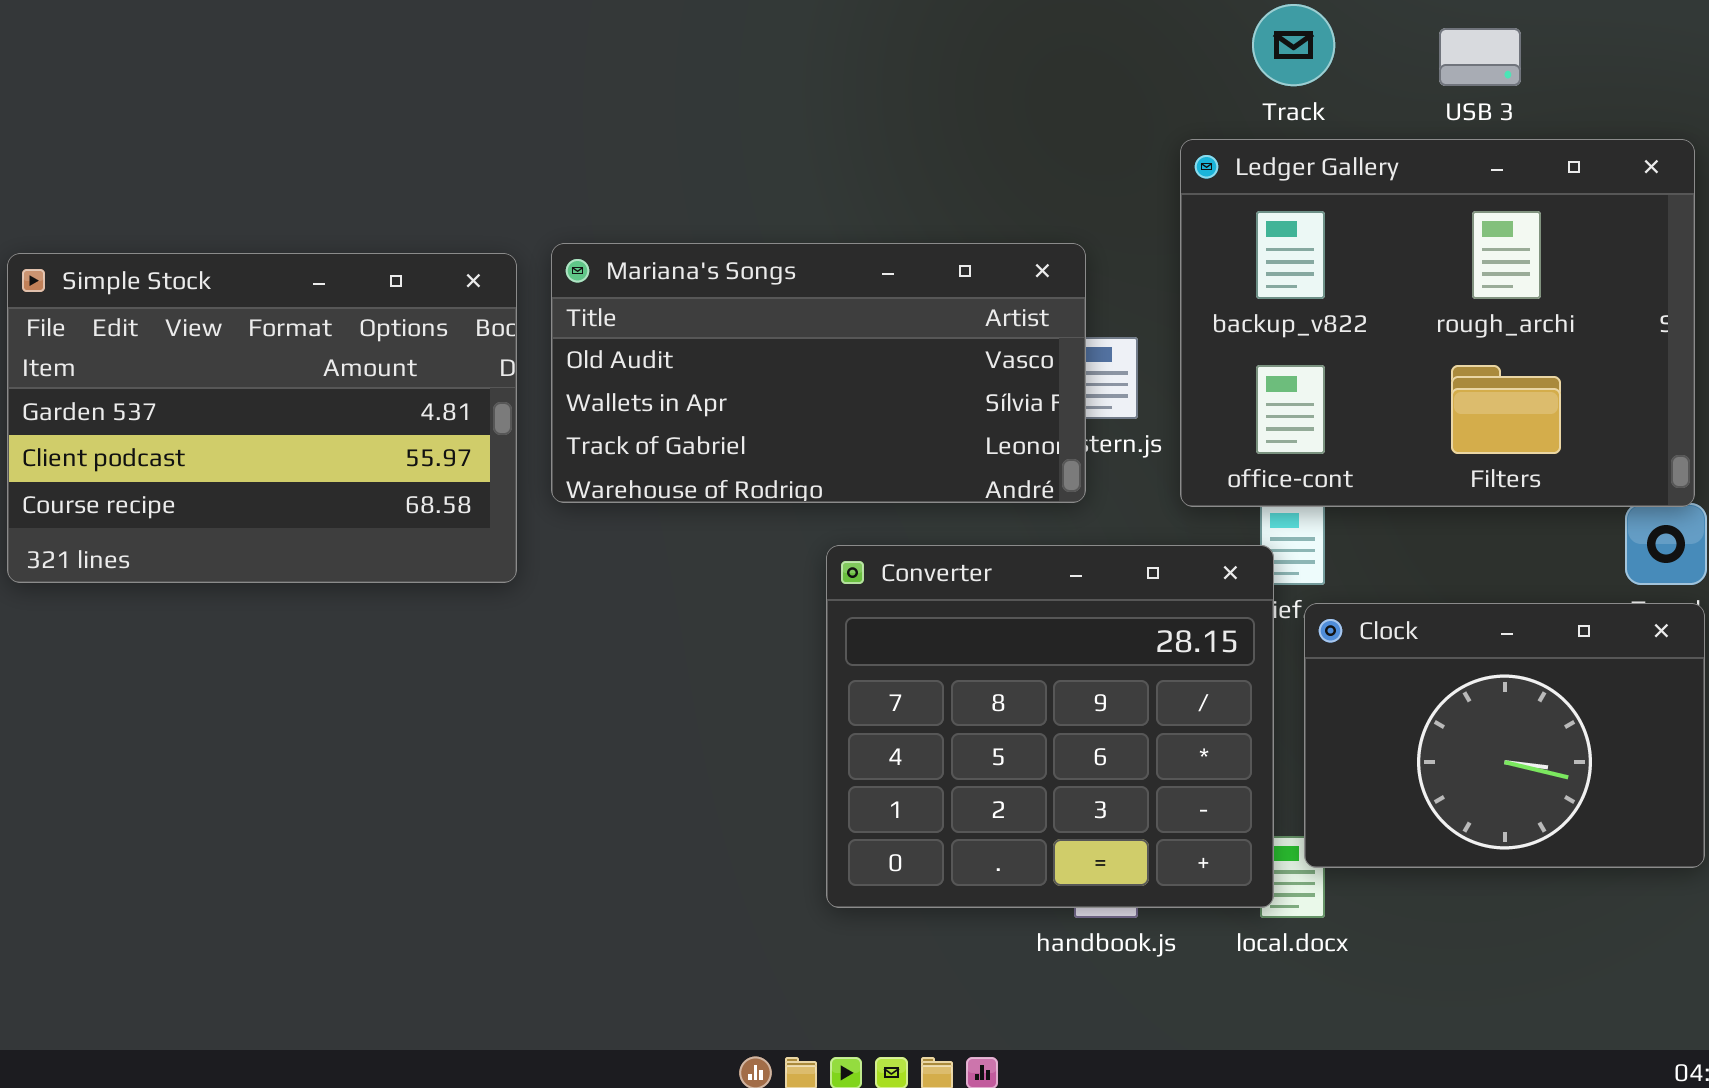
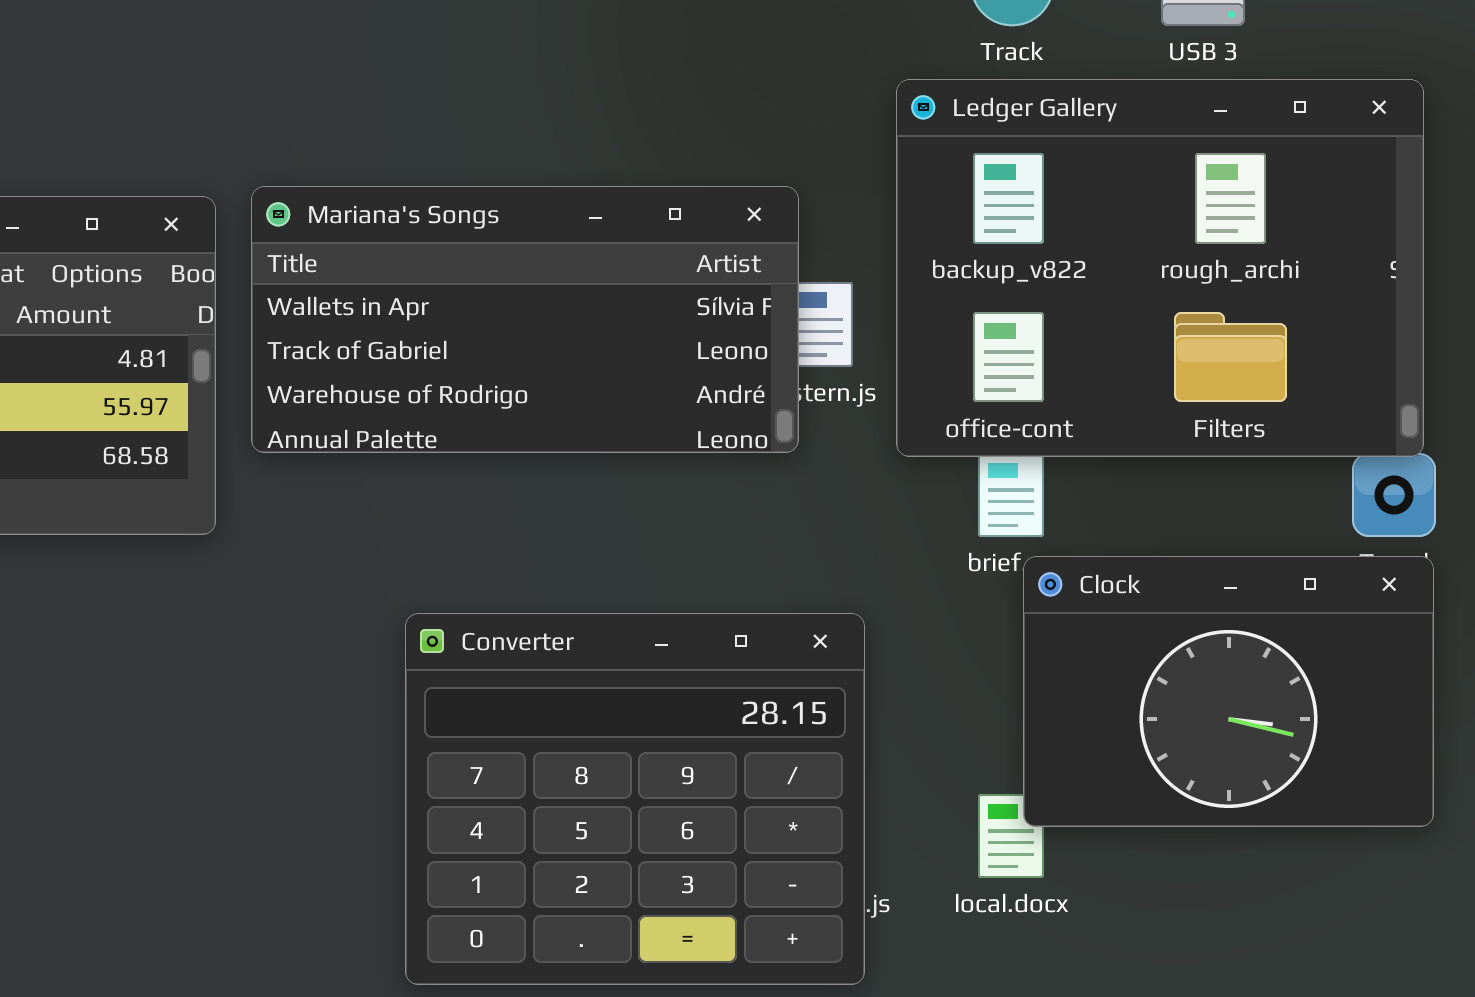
Mariana's Songs: [551,243,1086,503] -> [251,186,799,453], scrolled down 1 row
Converter: [826,545,1274,908] -> [405,613,865,985], moved

